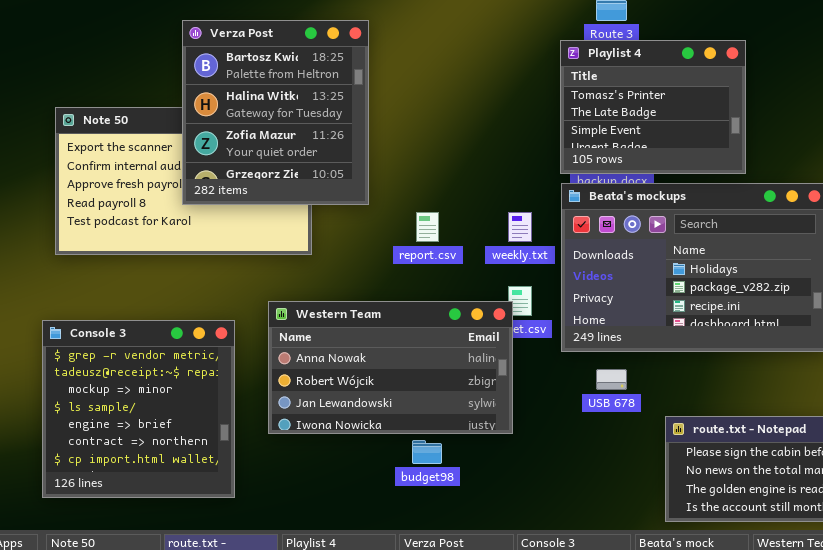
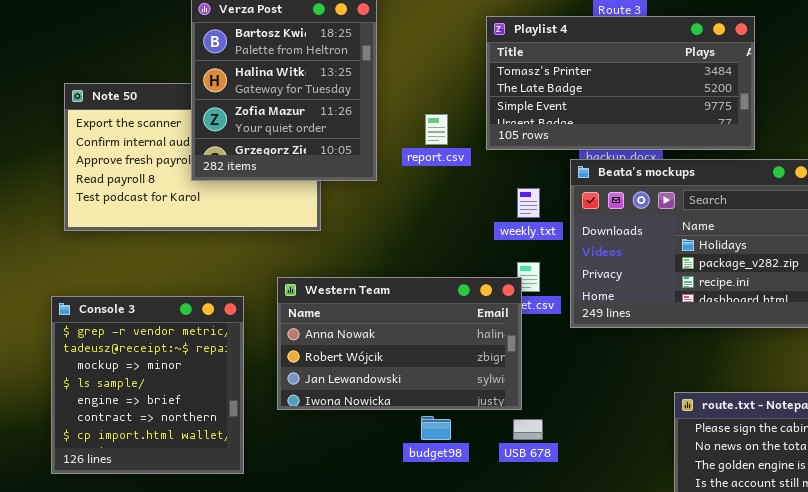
Playlist 4: [560,40,746,174] -> [486,16,755,150], resized
report.csv: [416,212,439,242] -> [425,114,448,145], moved
USB 678: [596,369,627,390] -> [513,419,543,440], moved

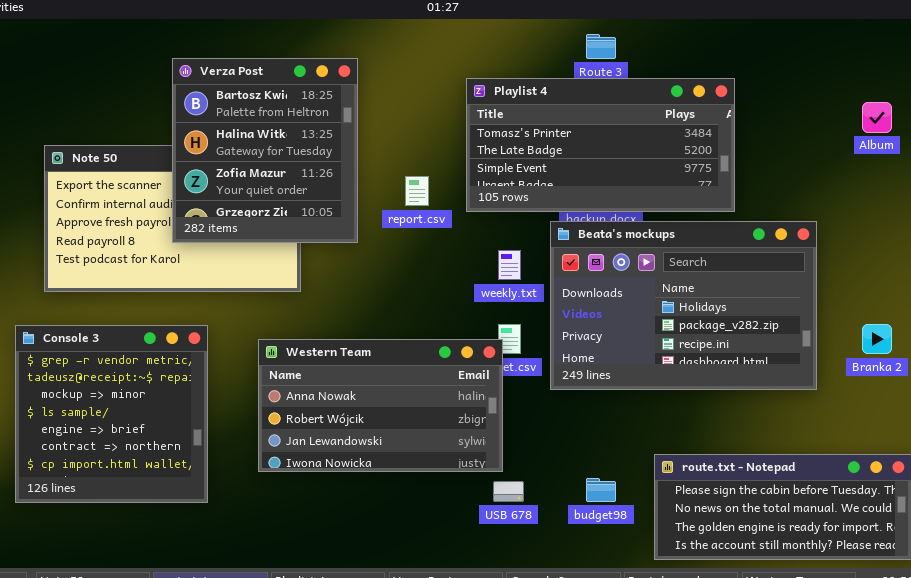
Console 3: [51,296,244,474] -> [15,325,208,503], moved
budget98: [421,416,451,440] -> [586,478,616,502], moved

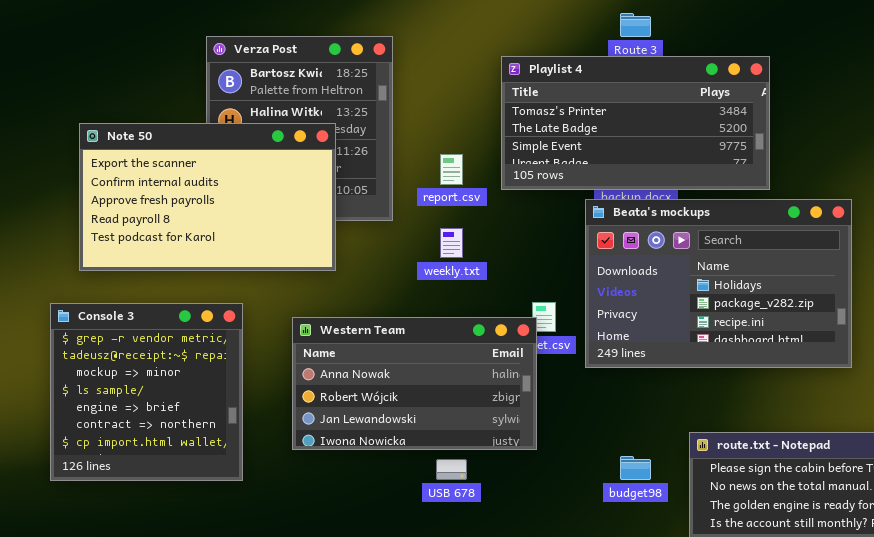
Note 50: [44,145,301,292] -> [79,123,336,271], raised
weekly.txt: [498,250,521,280] -> [440,228,463,258], moved
USB 678: [493,481,524,502] -> [436,459,467,480], moved

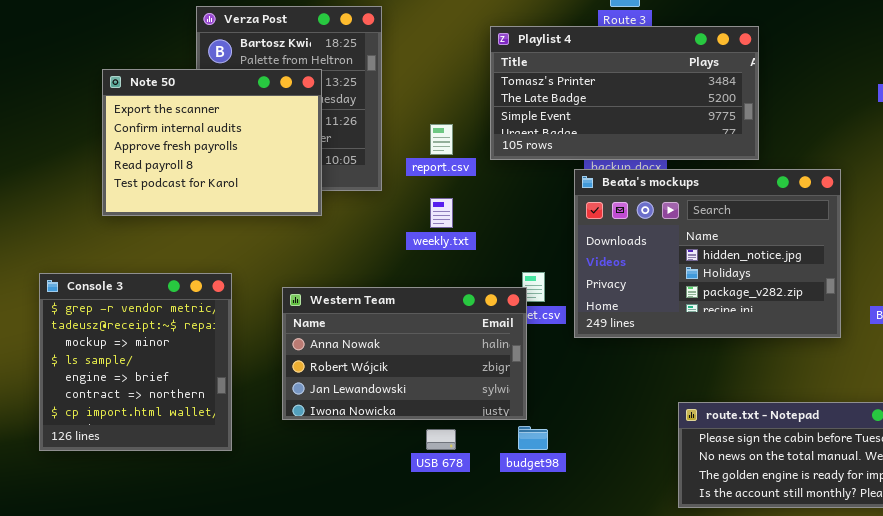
Note 50: [79,123,336,271] -> [102,69,322,216], moved, resized
Beata's mockups: [585,199,852,368] -> [574,169,841,338], scrolled up 1 row
budget98: [620,456,651,480] -> [518,426,548,450], moved

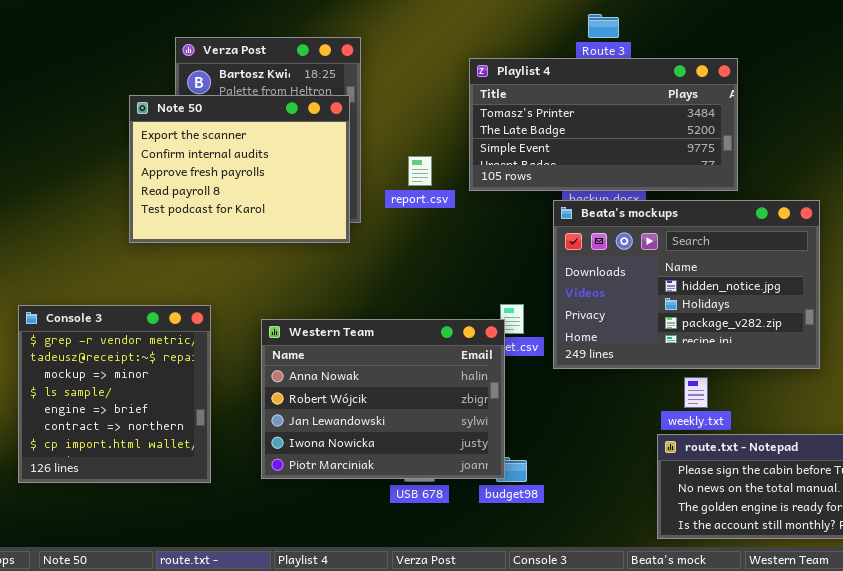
Note 50: [102,69,322,216] -> [129,95,350,243], moved
weekly.txt: [430,198,453,228] -> [684,377,708,408], moved
Western Team: [282,287,527,420] -> [261,319,505,479], resized

